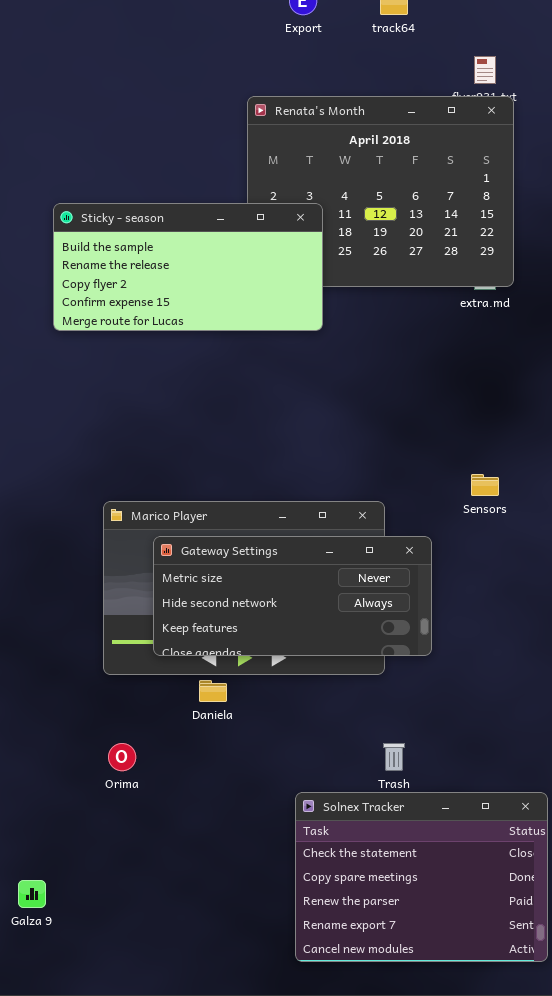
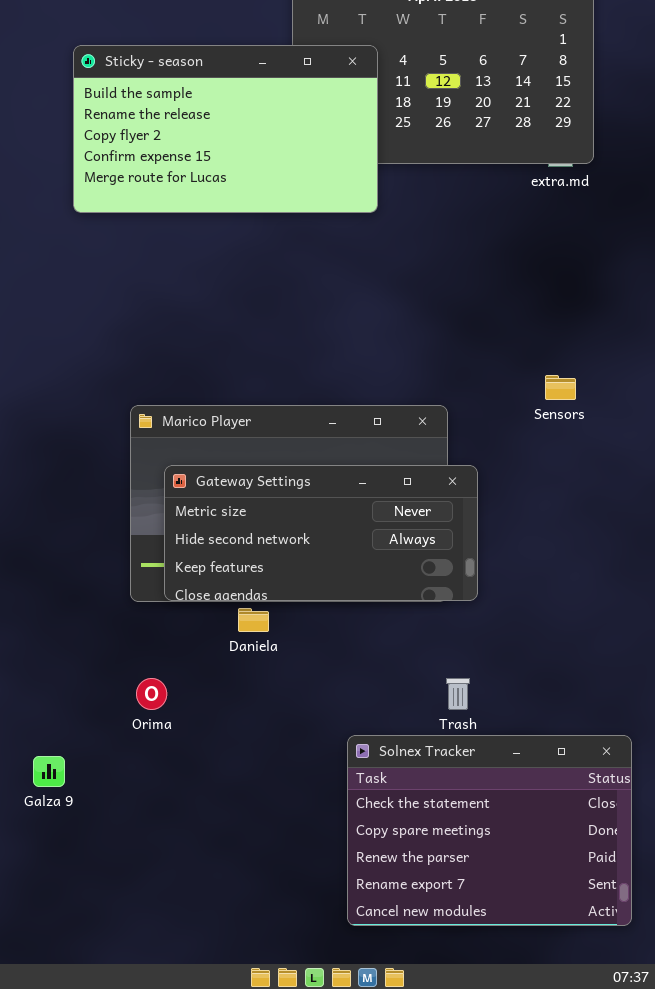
Sticky - season: [53,203,323,331] -> [73,45,378,213], resized
Gateway Settings: [153,536,432,656] -> [164,465,478,601], moved
Galza 9: [18,880,46,908] -> [33,756,65,787], moved

